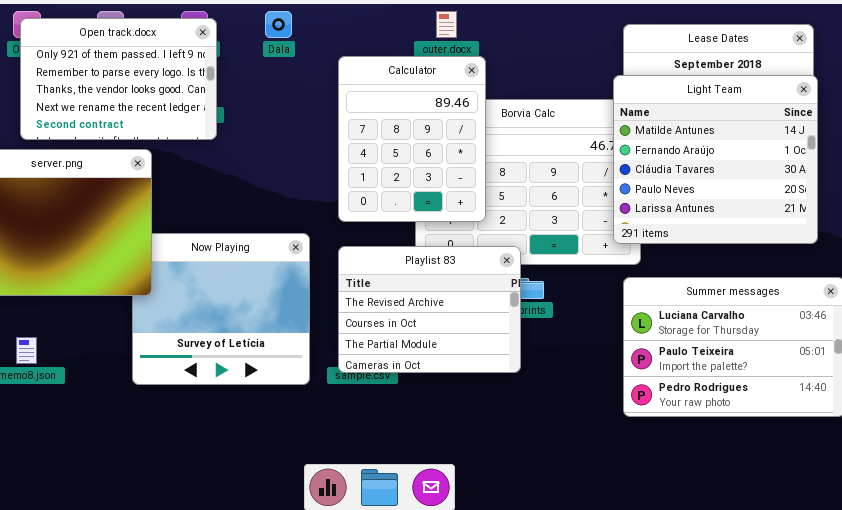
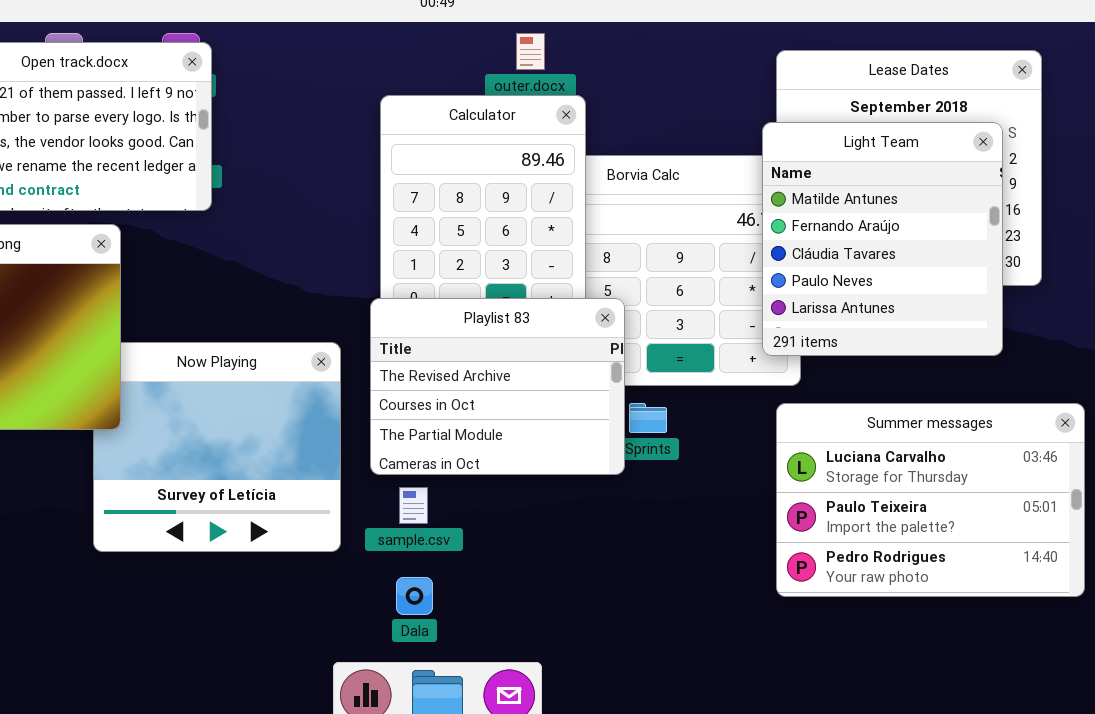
Dala: [265,11,292,38] -> [396,577,433,615], moved
Light Team: [613,75,818,244] -> [762,122,1003,356], resized
Playlist 83: [338,246,521,373] -> [370,298,625,475], moved

